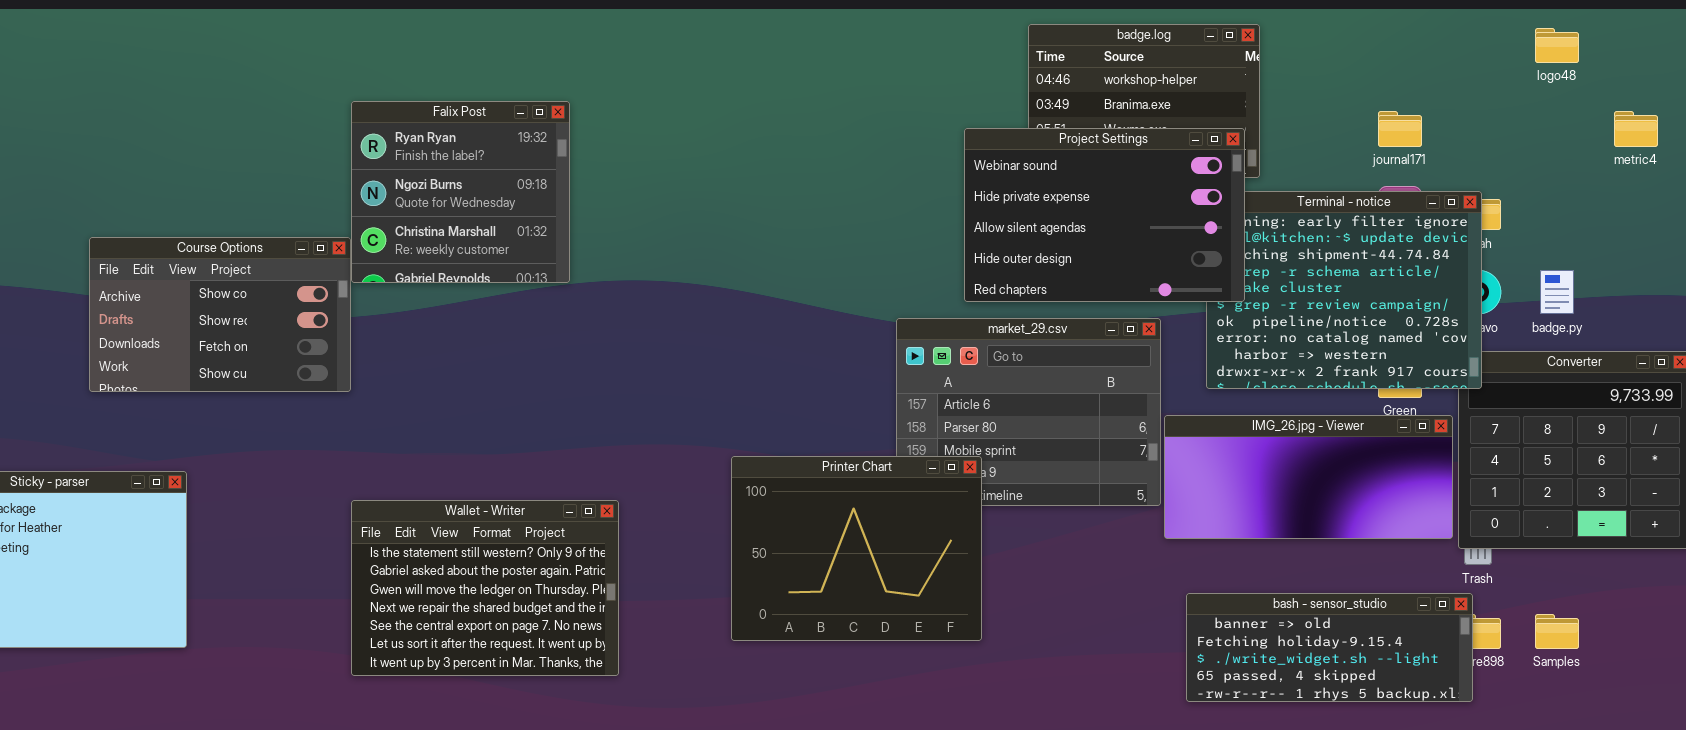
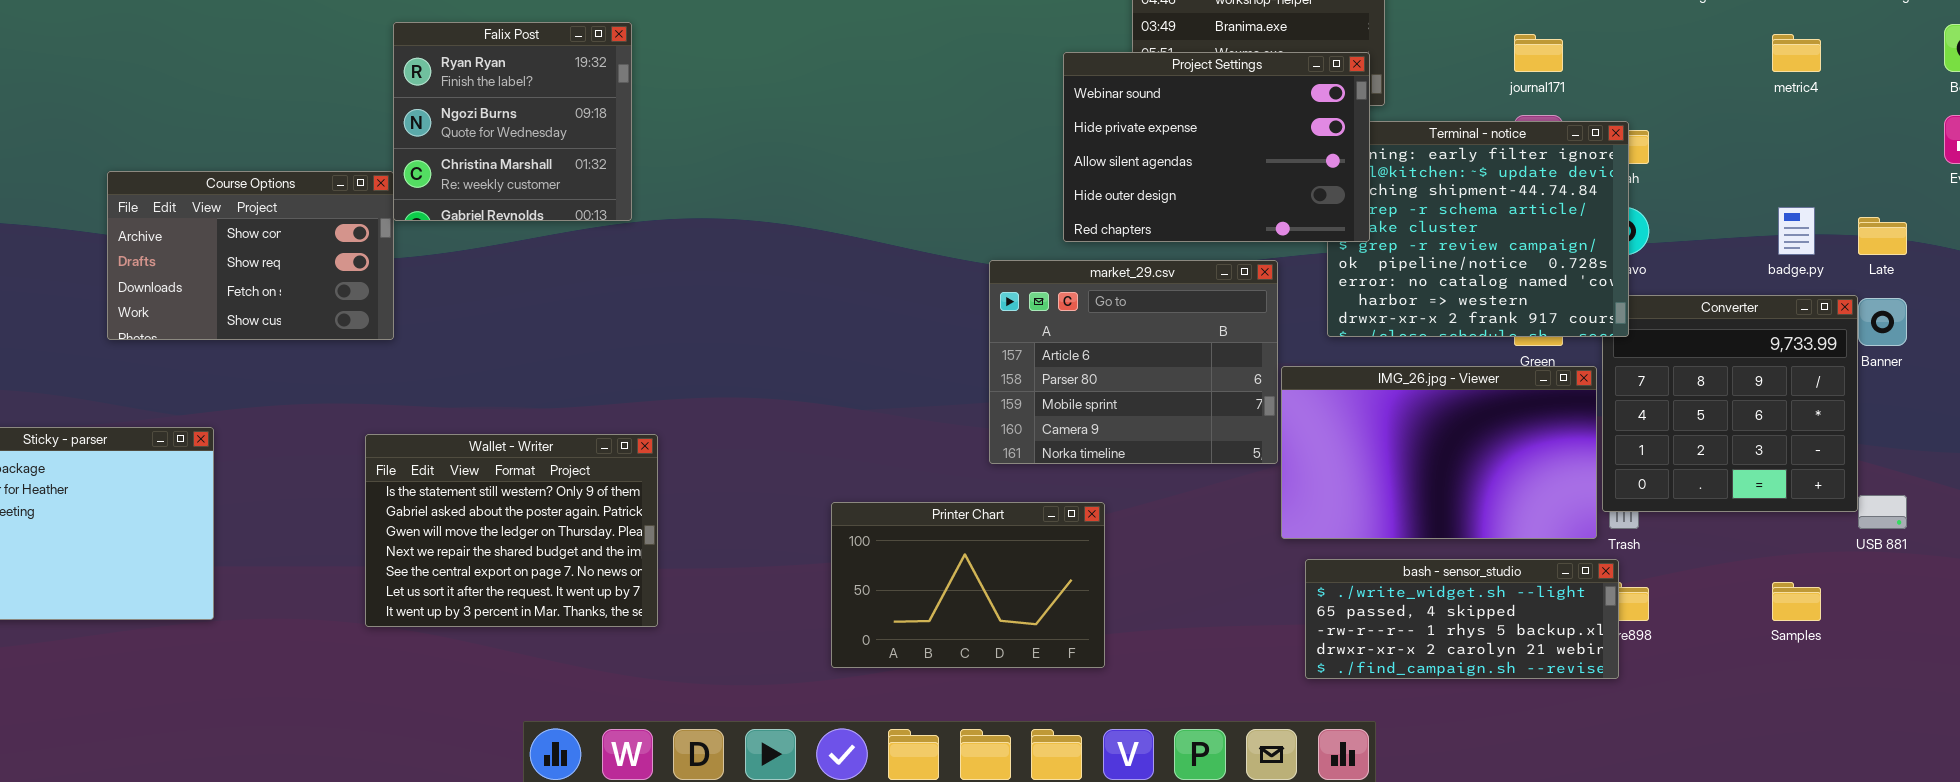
badge.py: [1540,270,1574,314] -> [1778,207,1815,255], moved
IMG_26.jpg - Viewer: [1164,415,1453,539] -> [1281,366,1597,539], resized
Printer Chart: [731,456,982,641] -> [831,502,1105,668], moved, resized
Wallet - Writer: [351,500,619,676] -> [365,434,658,627], moved
bash - sensor_studio: [1186,593,1473,702] -> [1305,559,1619,679], scrolled down 2 rows
Samples: [1535,614,1579,649] -> [1772,582,1821,621], moved

